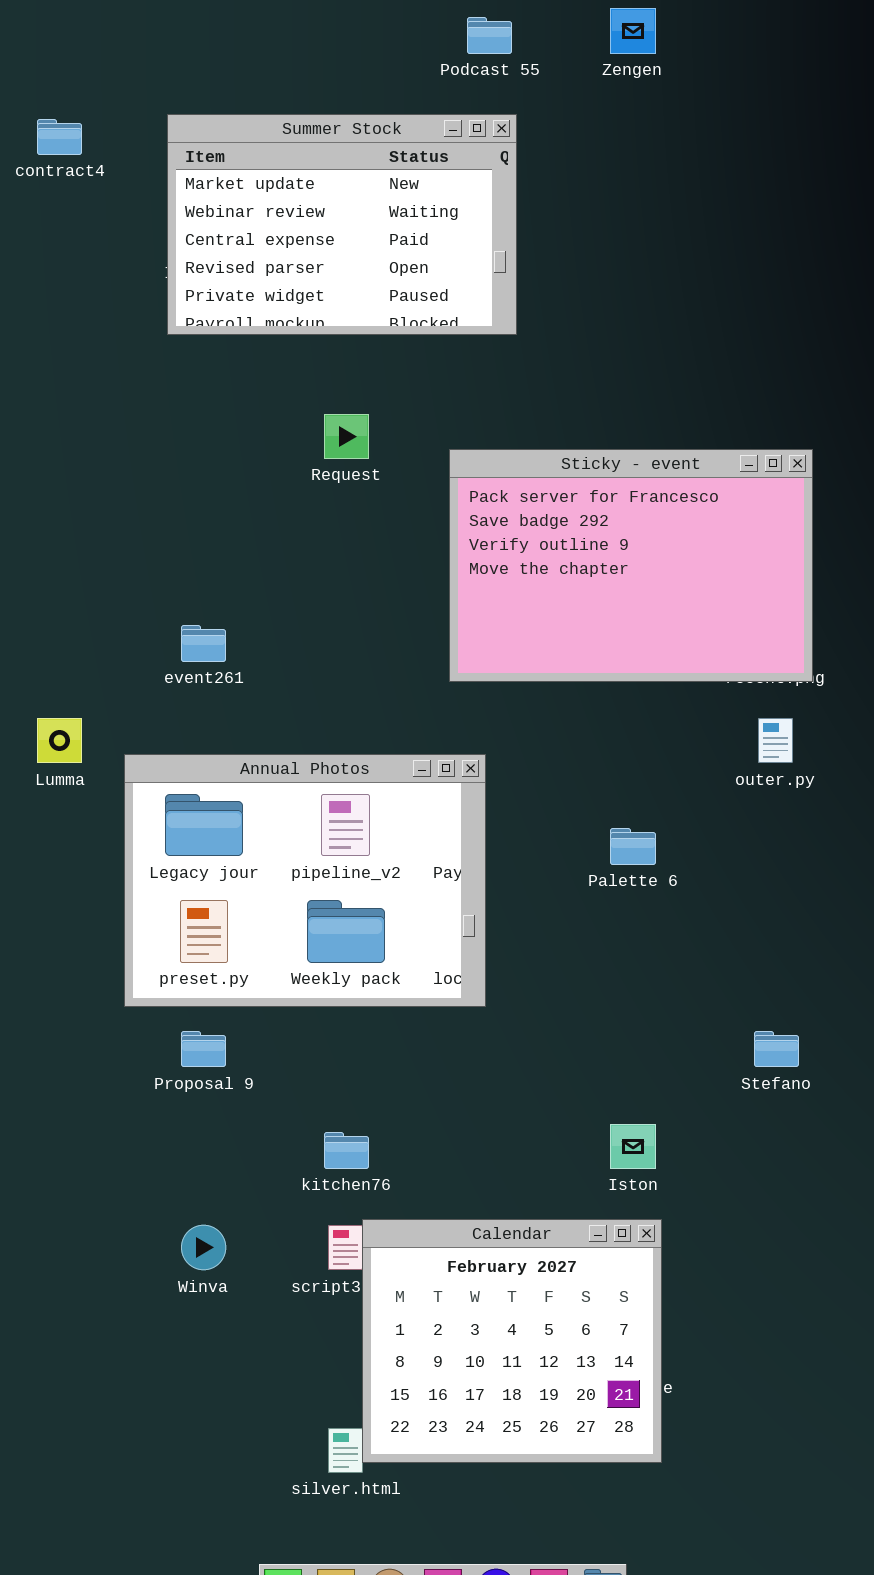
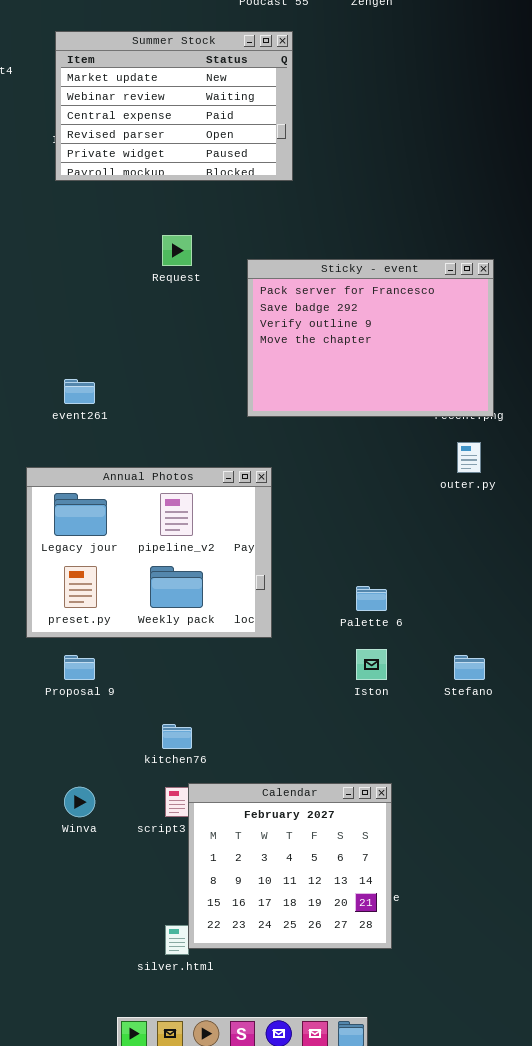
Palette 6: [610,828,656,865] -> [356,586,387,611], moved
Iston: [610,1124,656,1169] -> [356,649,387,680], moved

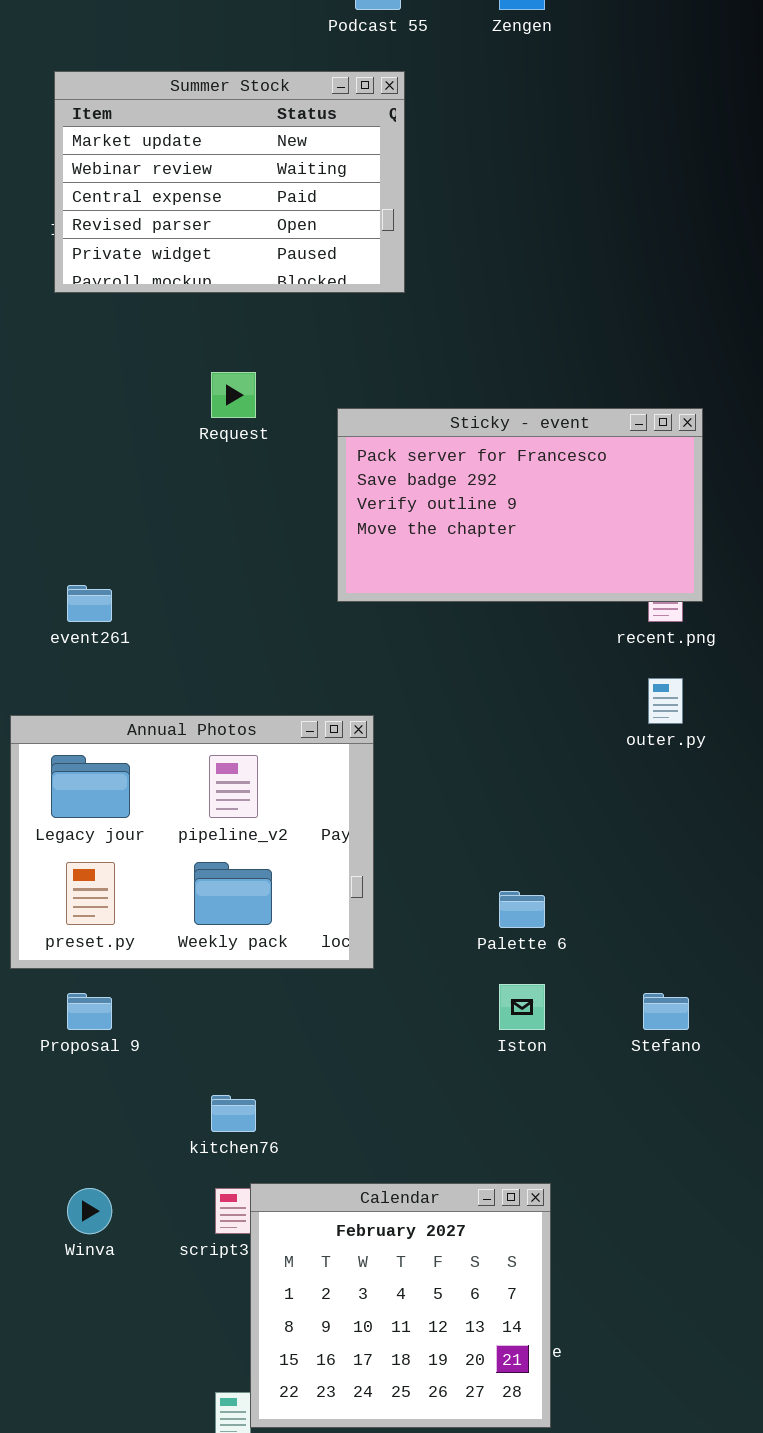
Sticky - event: [247,259,494,417] -> [337,408,703,602], resized

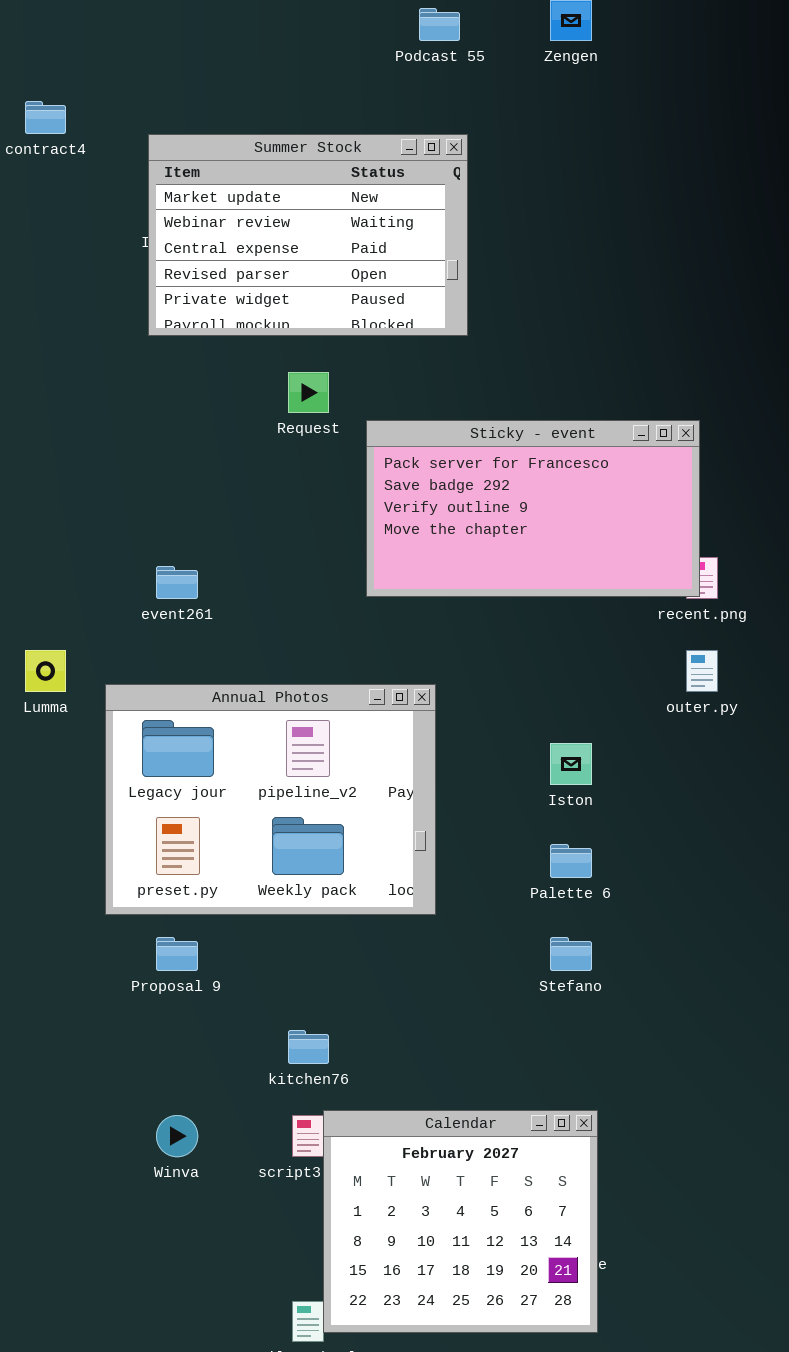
Summer Stock: [54,71,405,293] -> [148,134,468,336], moved
Sticky - event: [337,408,703,602] -> [366,420,700,597], moved
Iston: [499,984,545,1030] -> [550,743,592,785], moved
Stefano: [643,993,689,1030] -> [550,937,592,971], moved

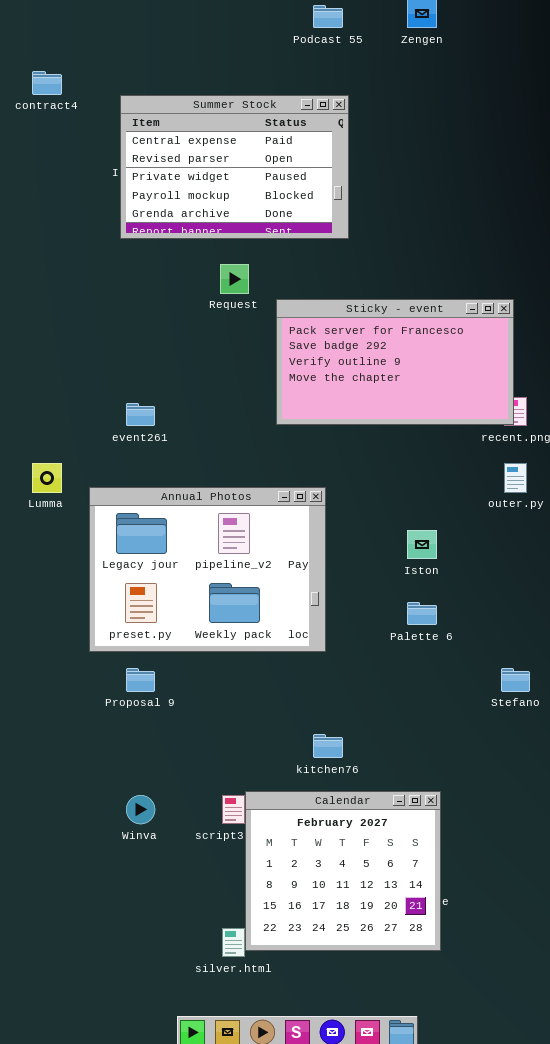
Summer Stock: [148,134,468,336] -> [120,95,349,239], scrolled down 2 rows
Stefano: [550,937,592,971] -> [501,668,530,692], moved
kitchen76: [288,1030,329,1064] -> [313,734,343,758], moved

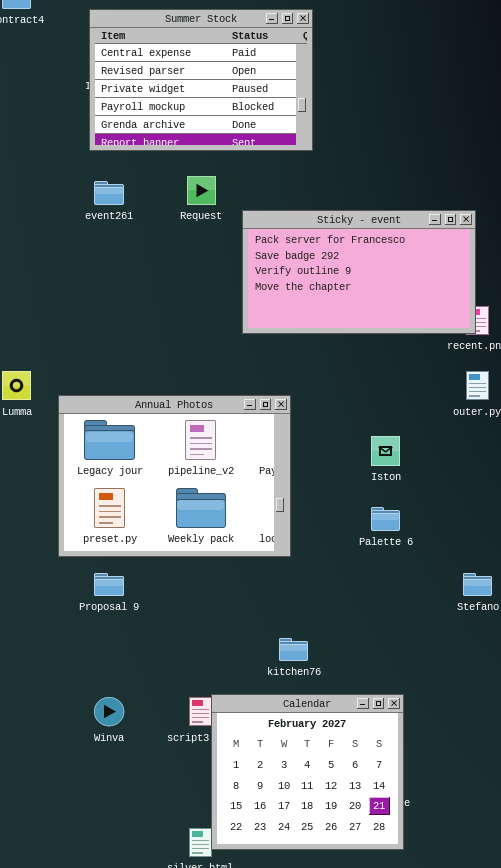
event261: [126,403,155,426] -> [94,181,124,205], moved

